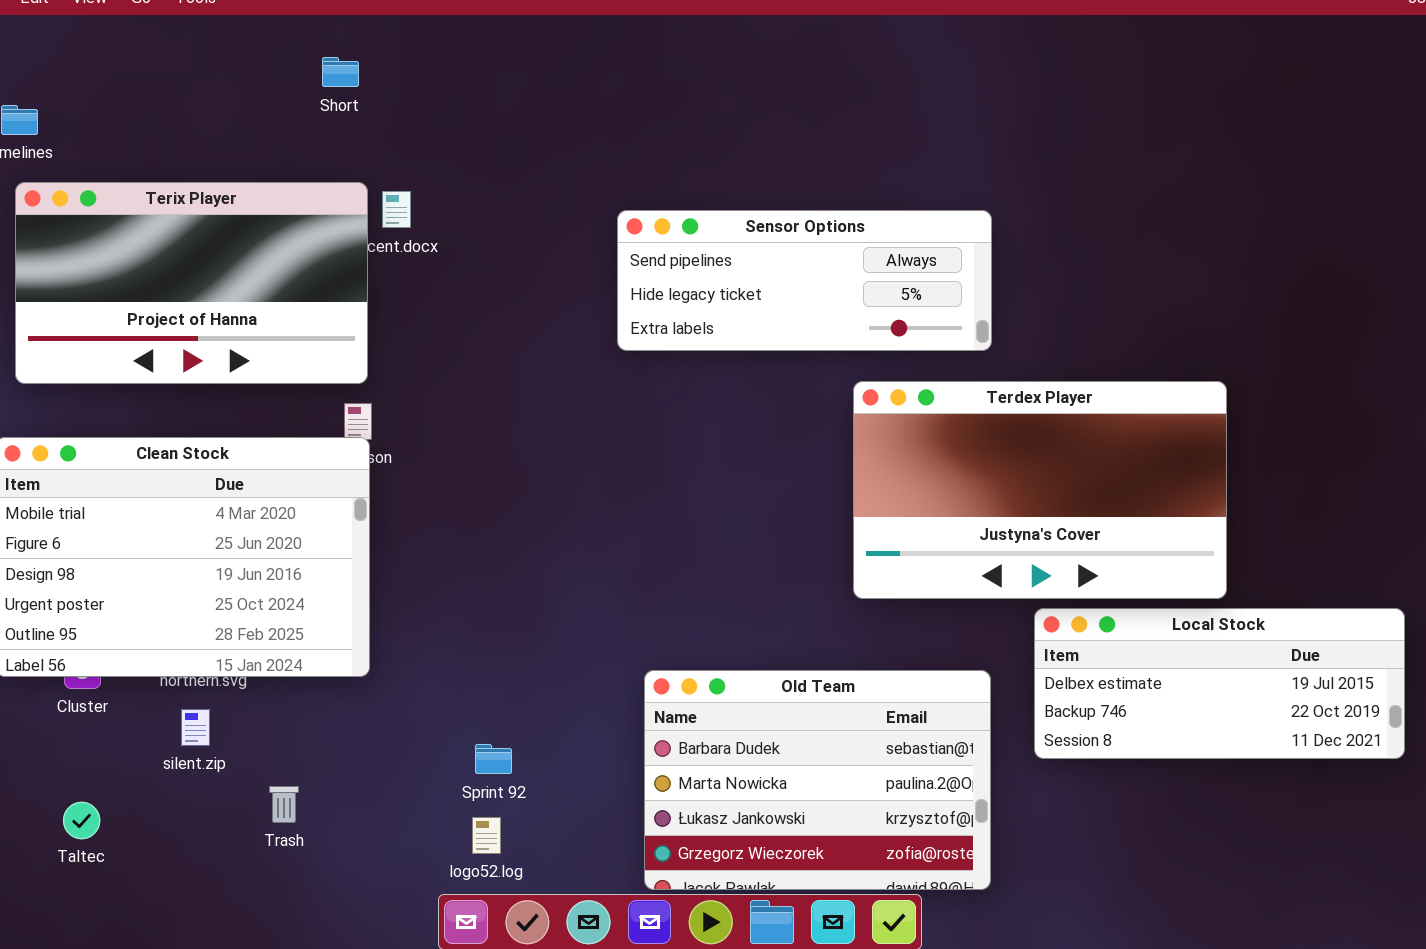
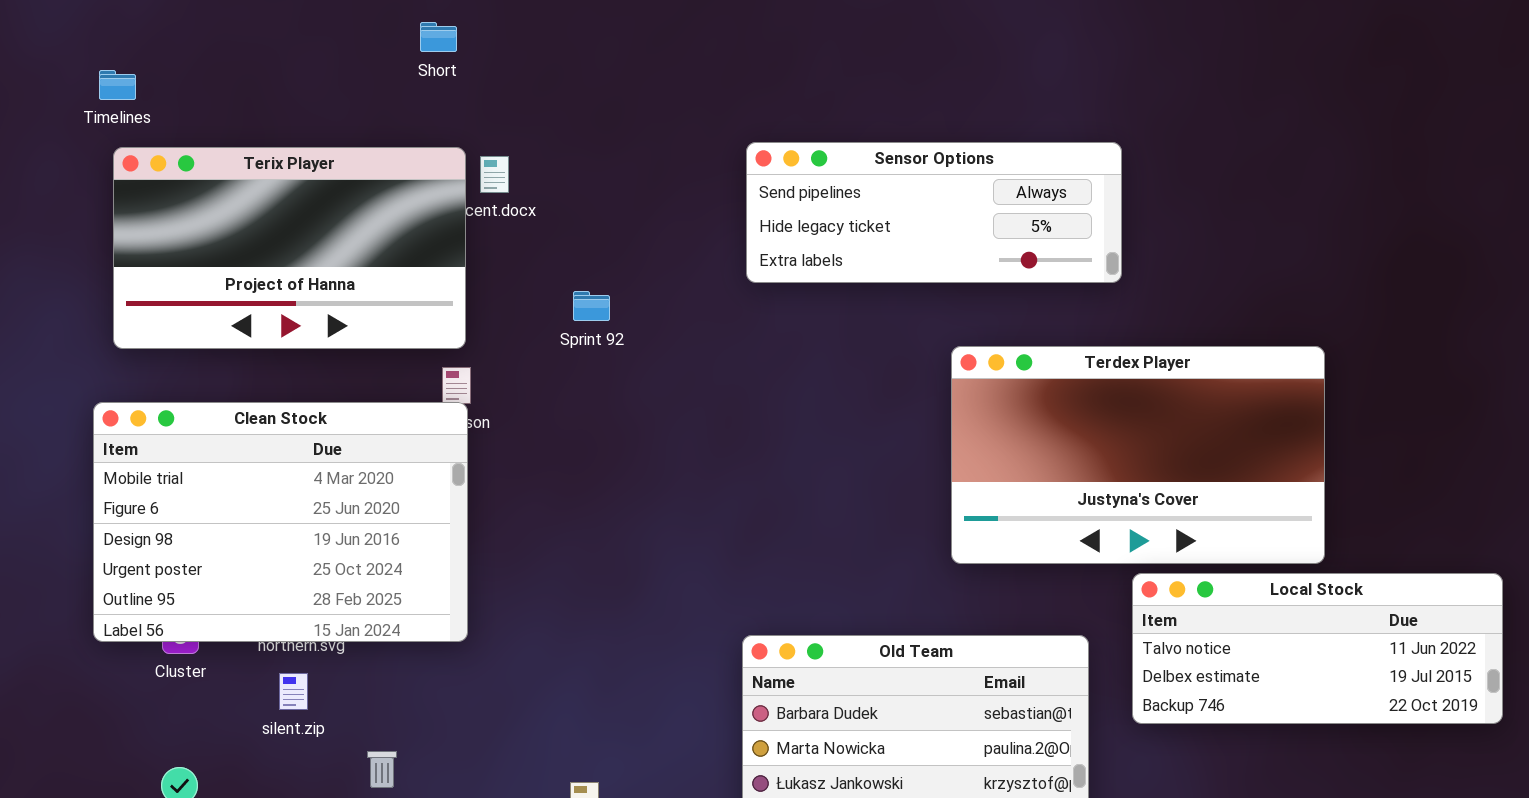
Sensor Options: [617,210,992,351] -> [746,142,1122,283], moved
Local Stock: [1034,608,1405,759] -> [1132,573,1503,724], scrolled up 1 row
Sprint 92: [475,744,512,774] -> [573,291,610,321], moved

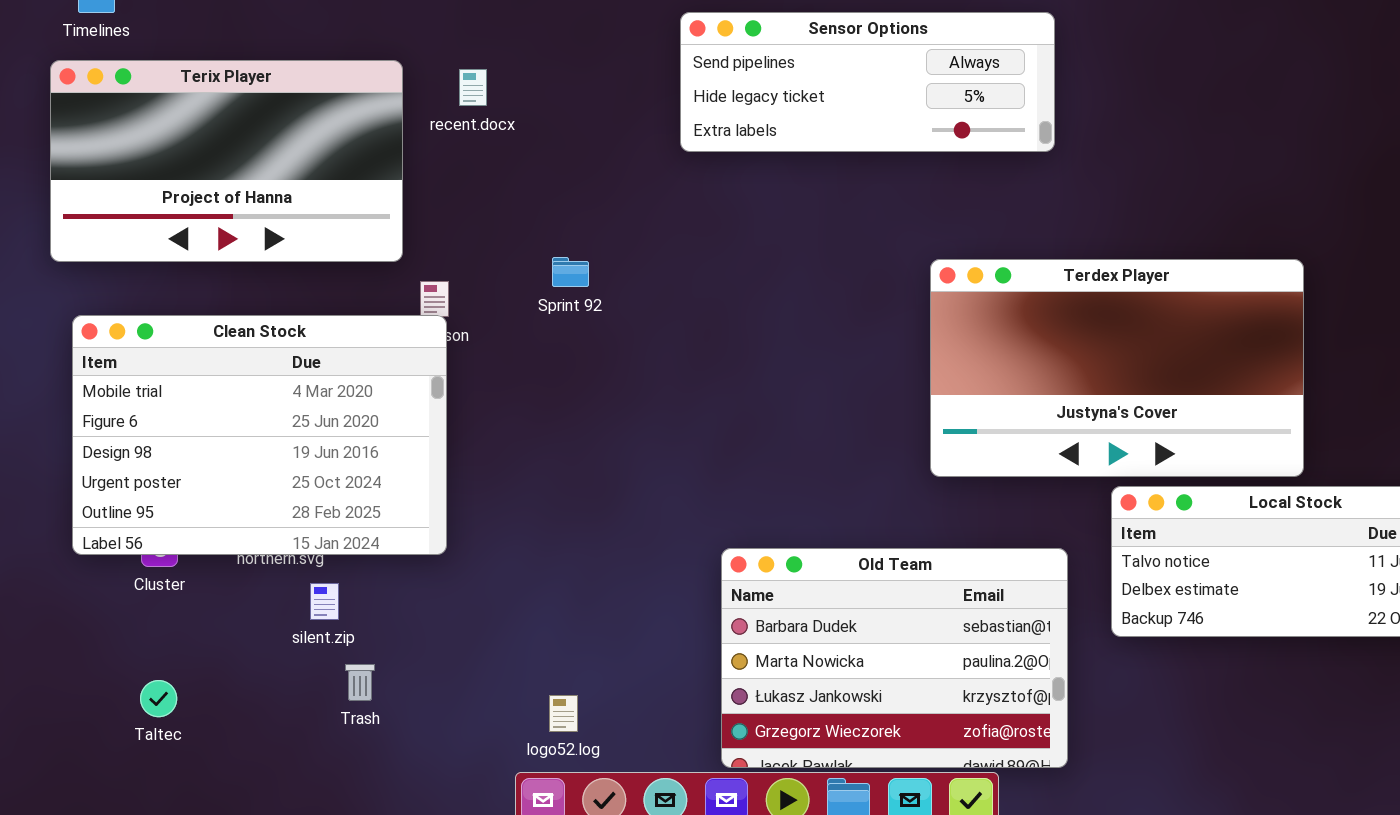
Sensor Options: [746,142,1122,283] -> [680,12,1055,152], moved
Terix Player: [113,147,466,349] -> [50,60,403,262], moved
Sprint 92: [573,291,610,321] -> [552,257,589,287], moved
silent.zip: [279,673,308,710] -> [310,583,339,620], moved

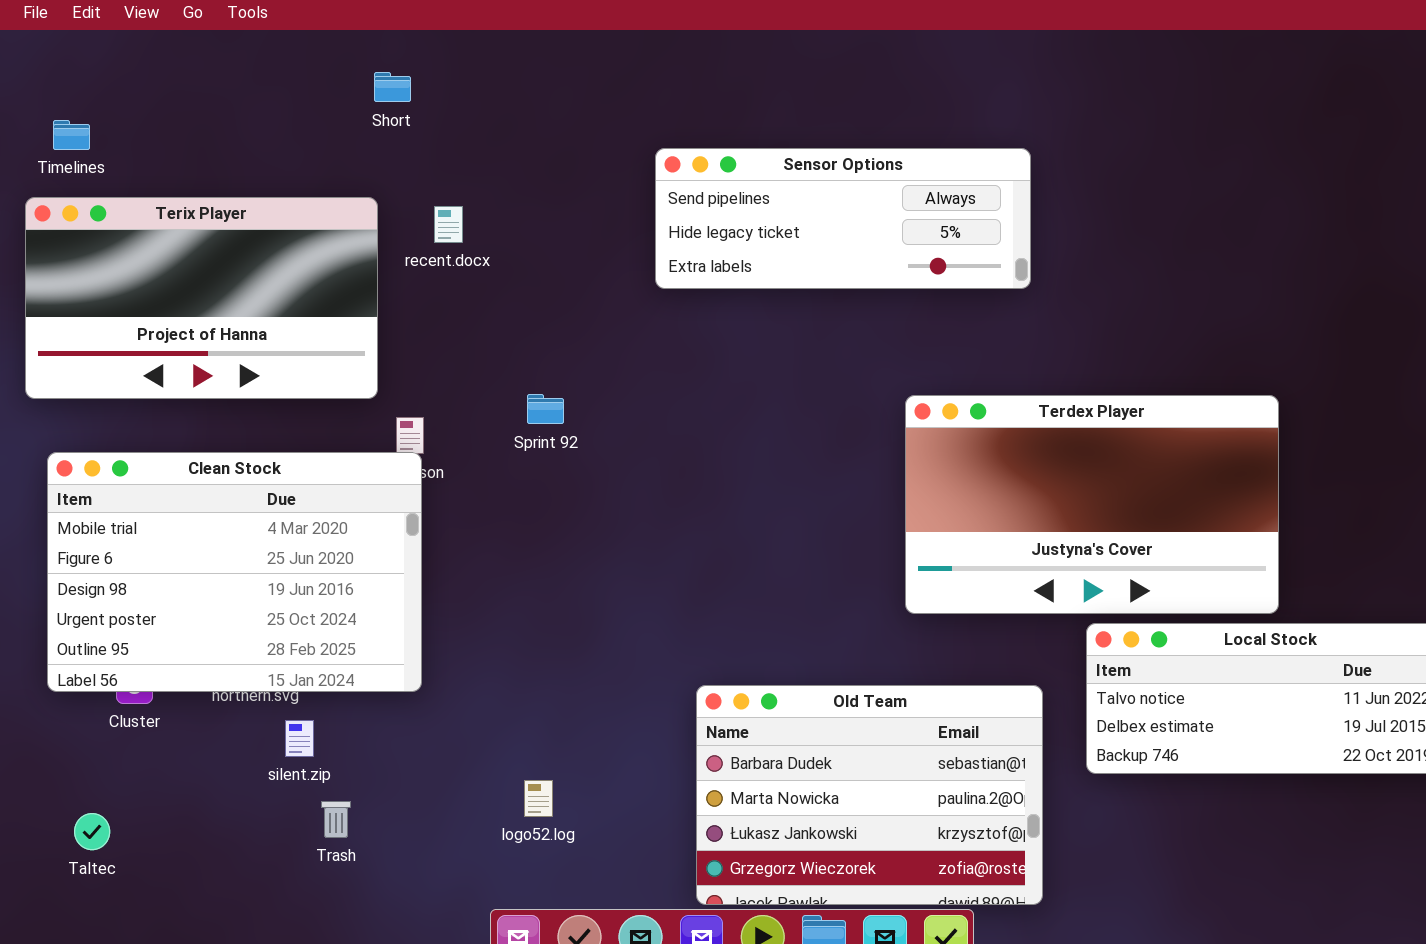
Taltec: [140,680,177,717] -> [74,813,110,850], moved
logo52.log: [549,695,578,732] -> [524,780,553,817], moved

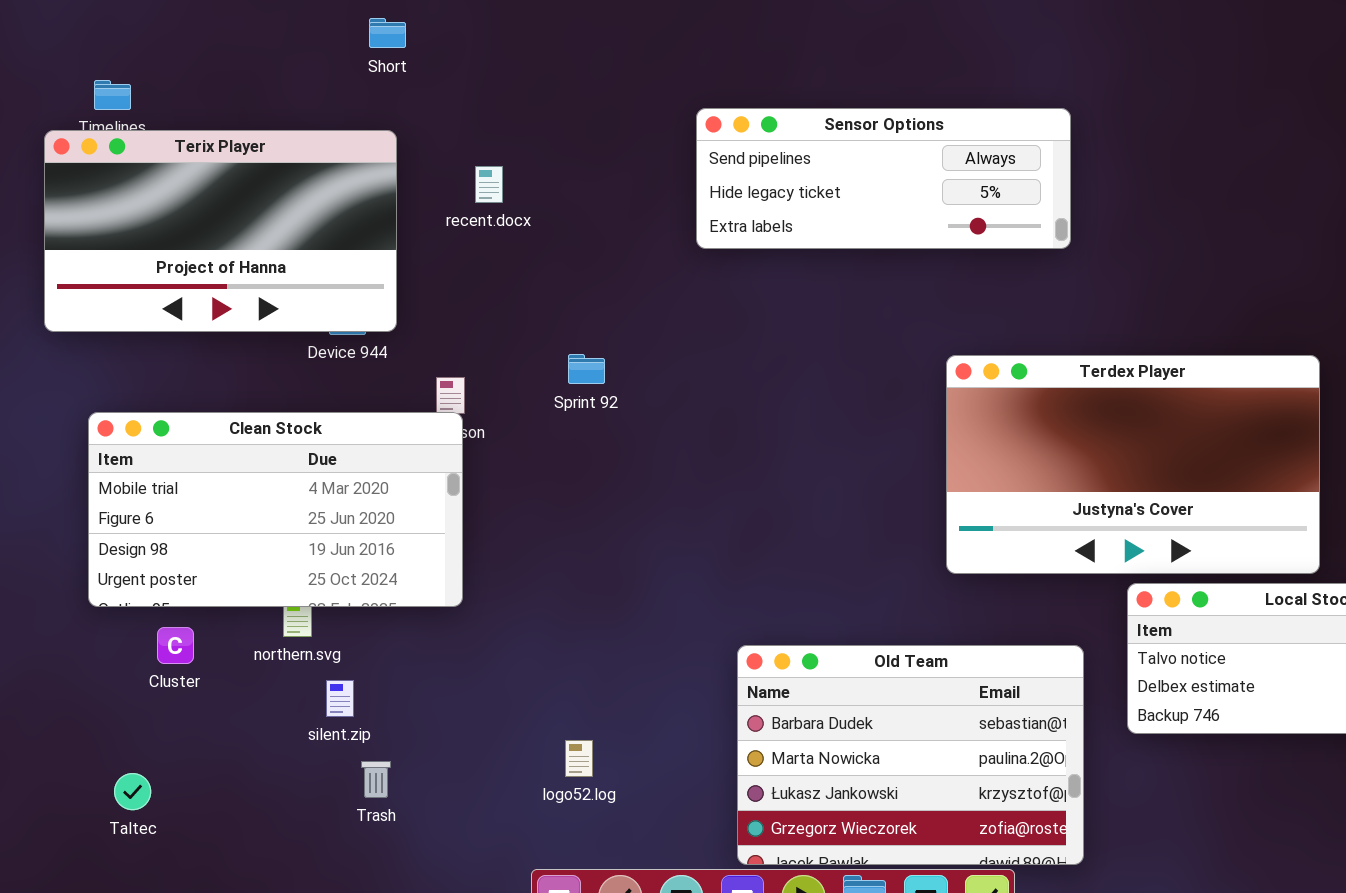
Short: [374,72,411,102] -> [369,18,406,48], moved
Terix Player: [25,197,378,399] -> [44,130,397,332], moved
Clean Stock: [47,452,422,692] -> [88,412,463,607], resized

